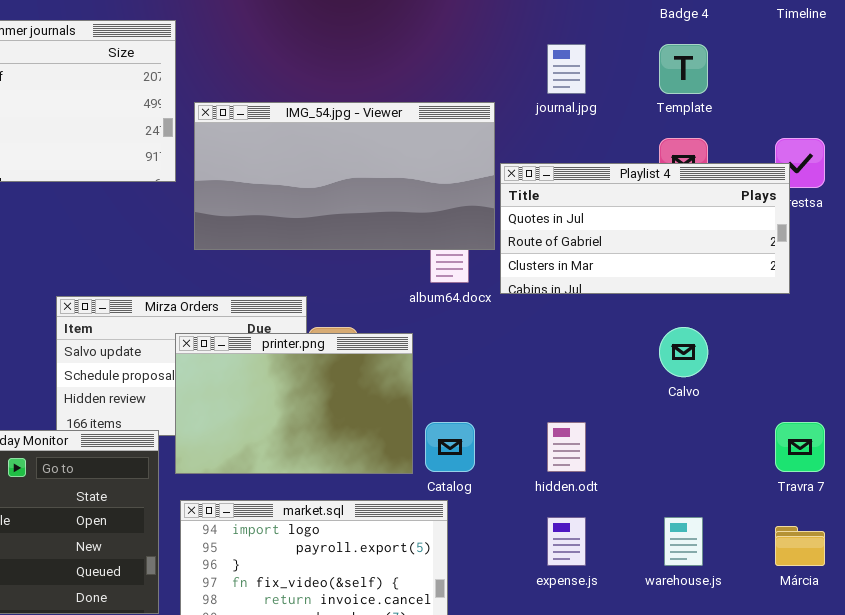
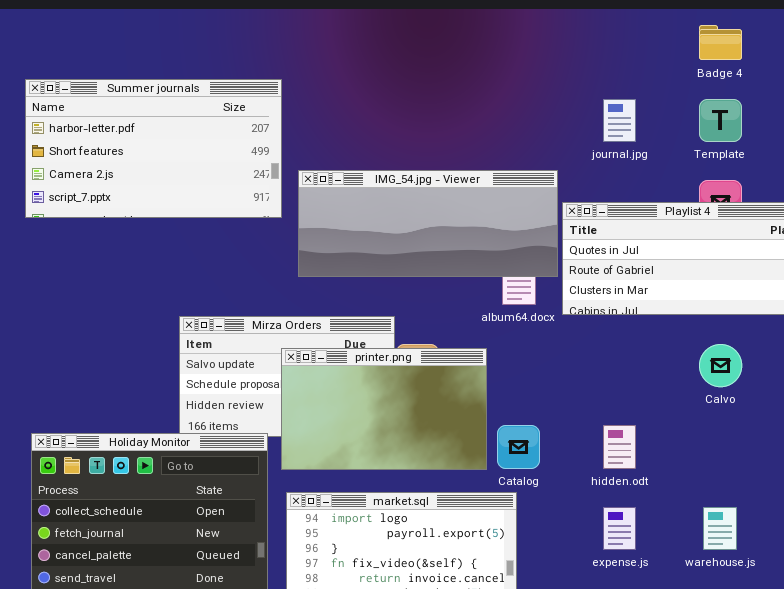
IMG_54.jpg - Viewer: [194,102,495,250] -> [298,170,558,277], resized

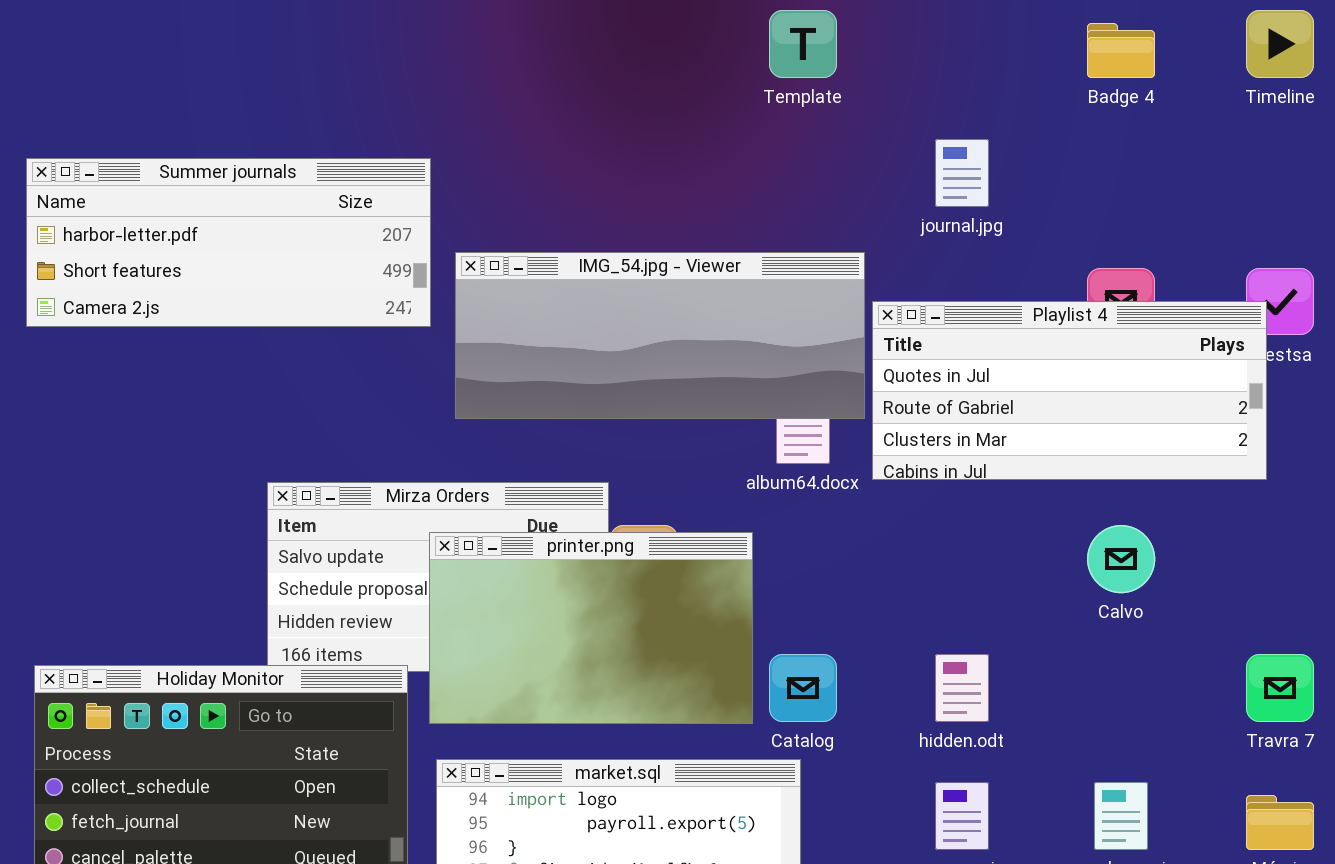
Summer journals: [25,79,282,218] -> [26,158,431,327], resized
Template: [699,99,742,142] -> [769,10,837,78], moved

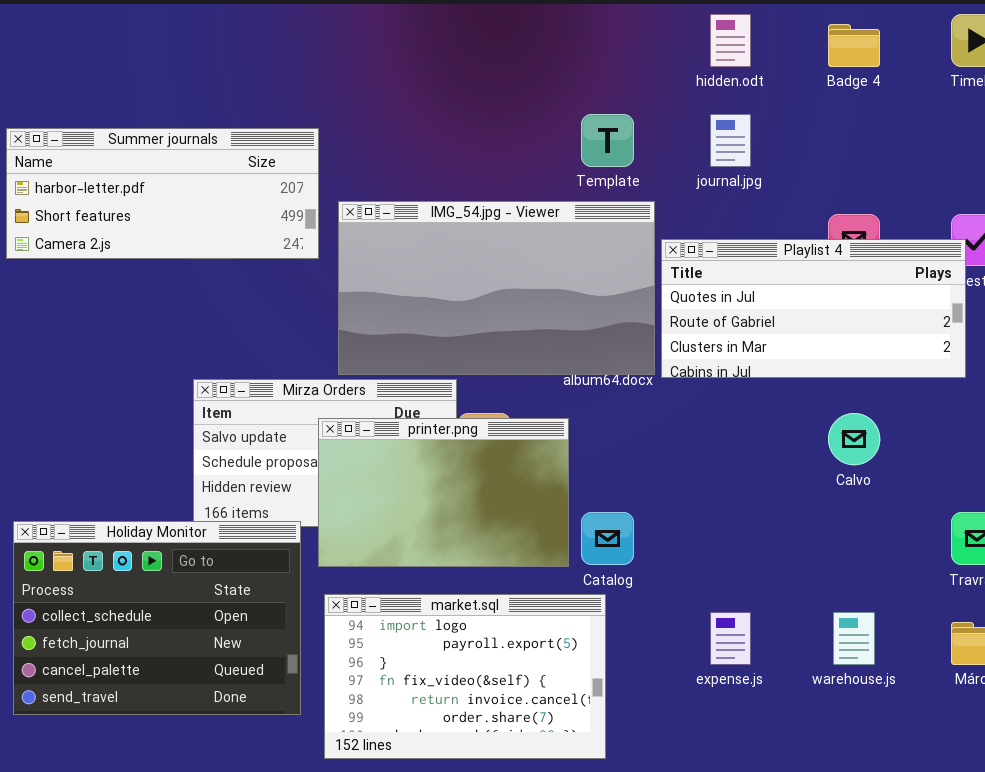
Template: [769,10,837,78] -> [581,114,634,167], moved
IMG_54.jpg - Viewer: [455,252,865,419] -> [338,201,655,375], resized
hidden.odt: [935,654,989,722] -> [710,14,751,67], moved

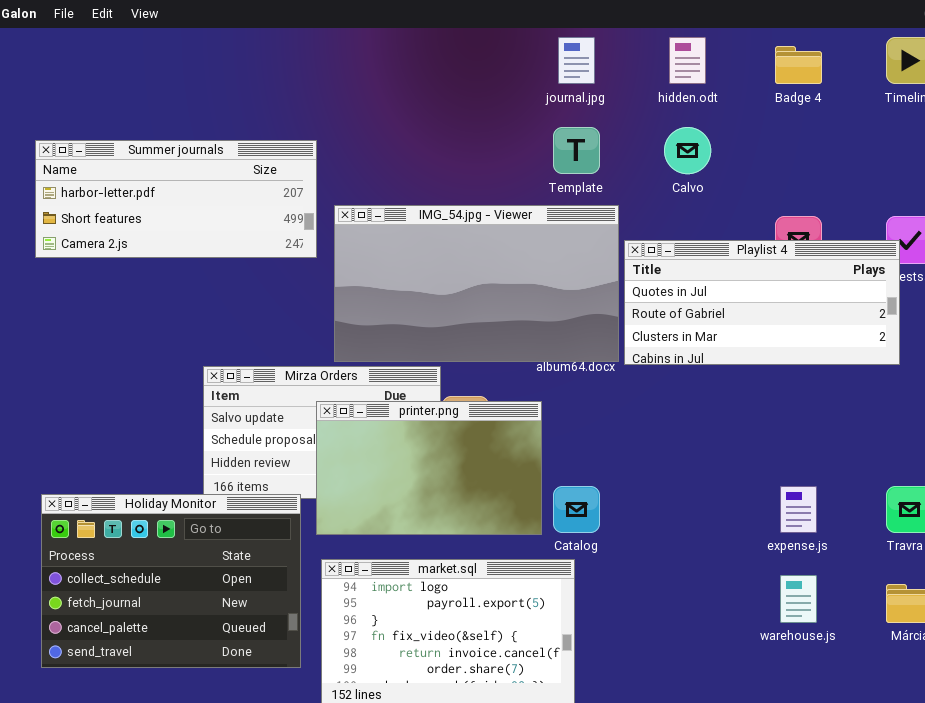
journal.jpg: [710,114,751,167] -> [558,37,595,84], moved
Calvo: [828,413,880,465] -> [664,127,711,174], moved
expense.js: [710,612,751,665] -> [780,486,817,533], moved

